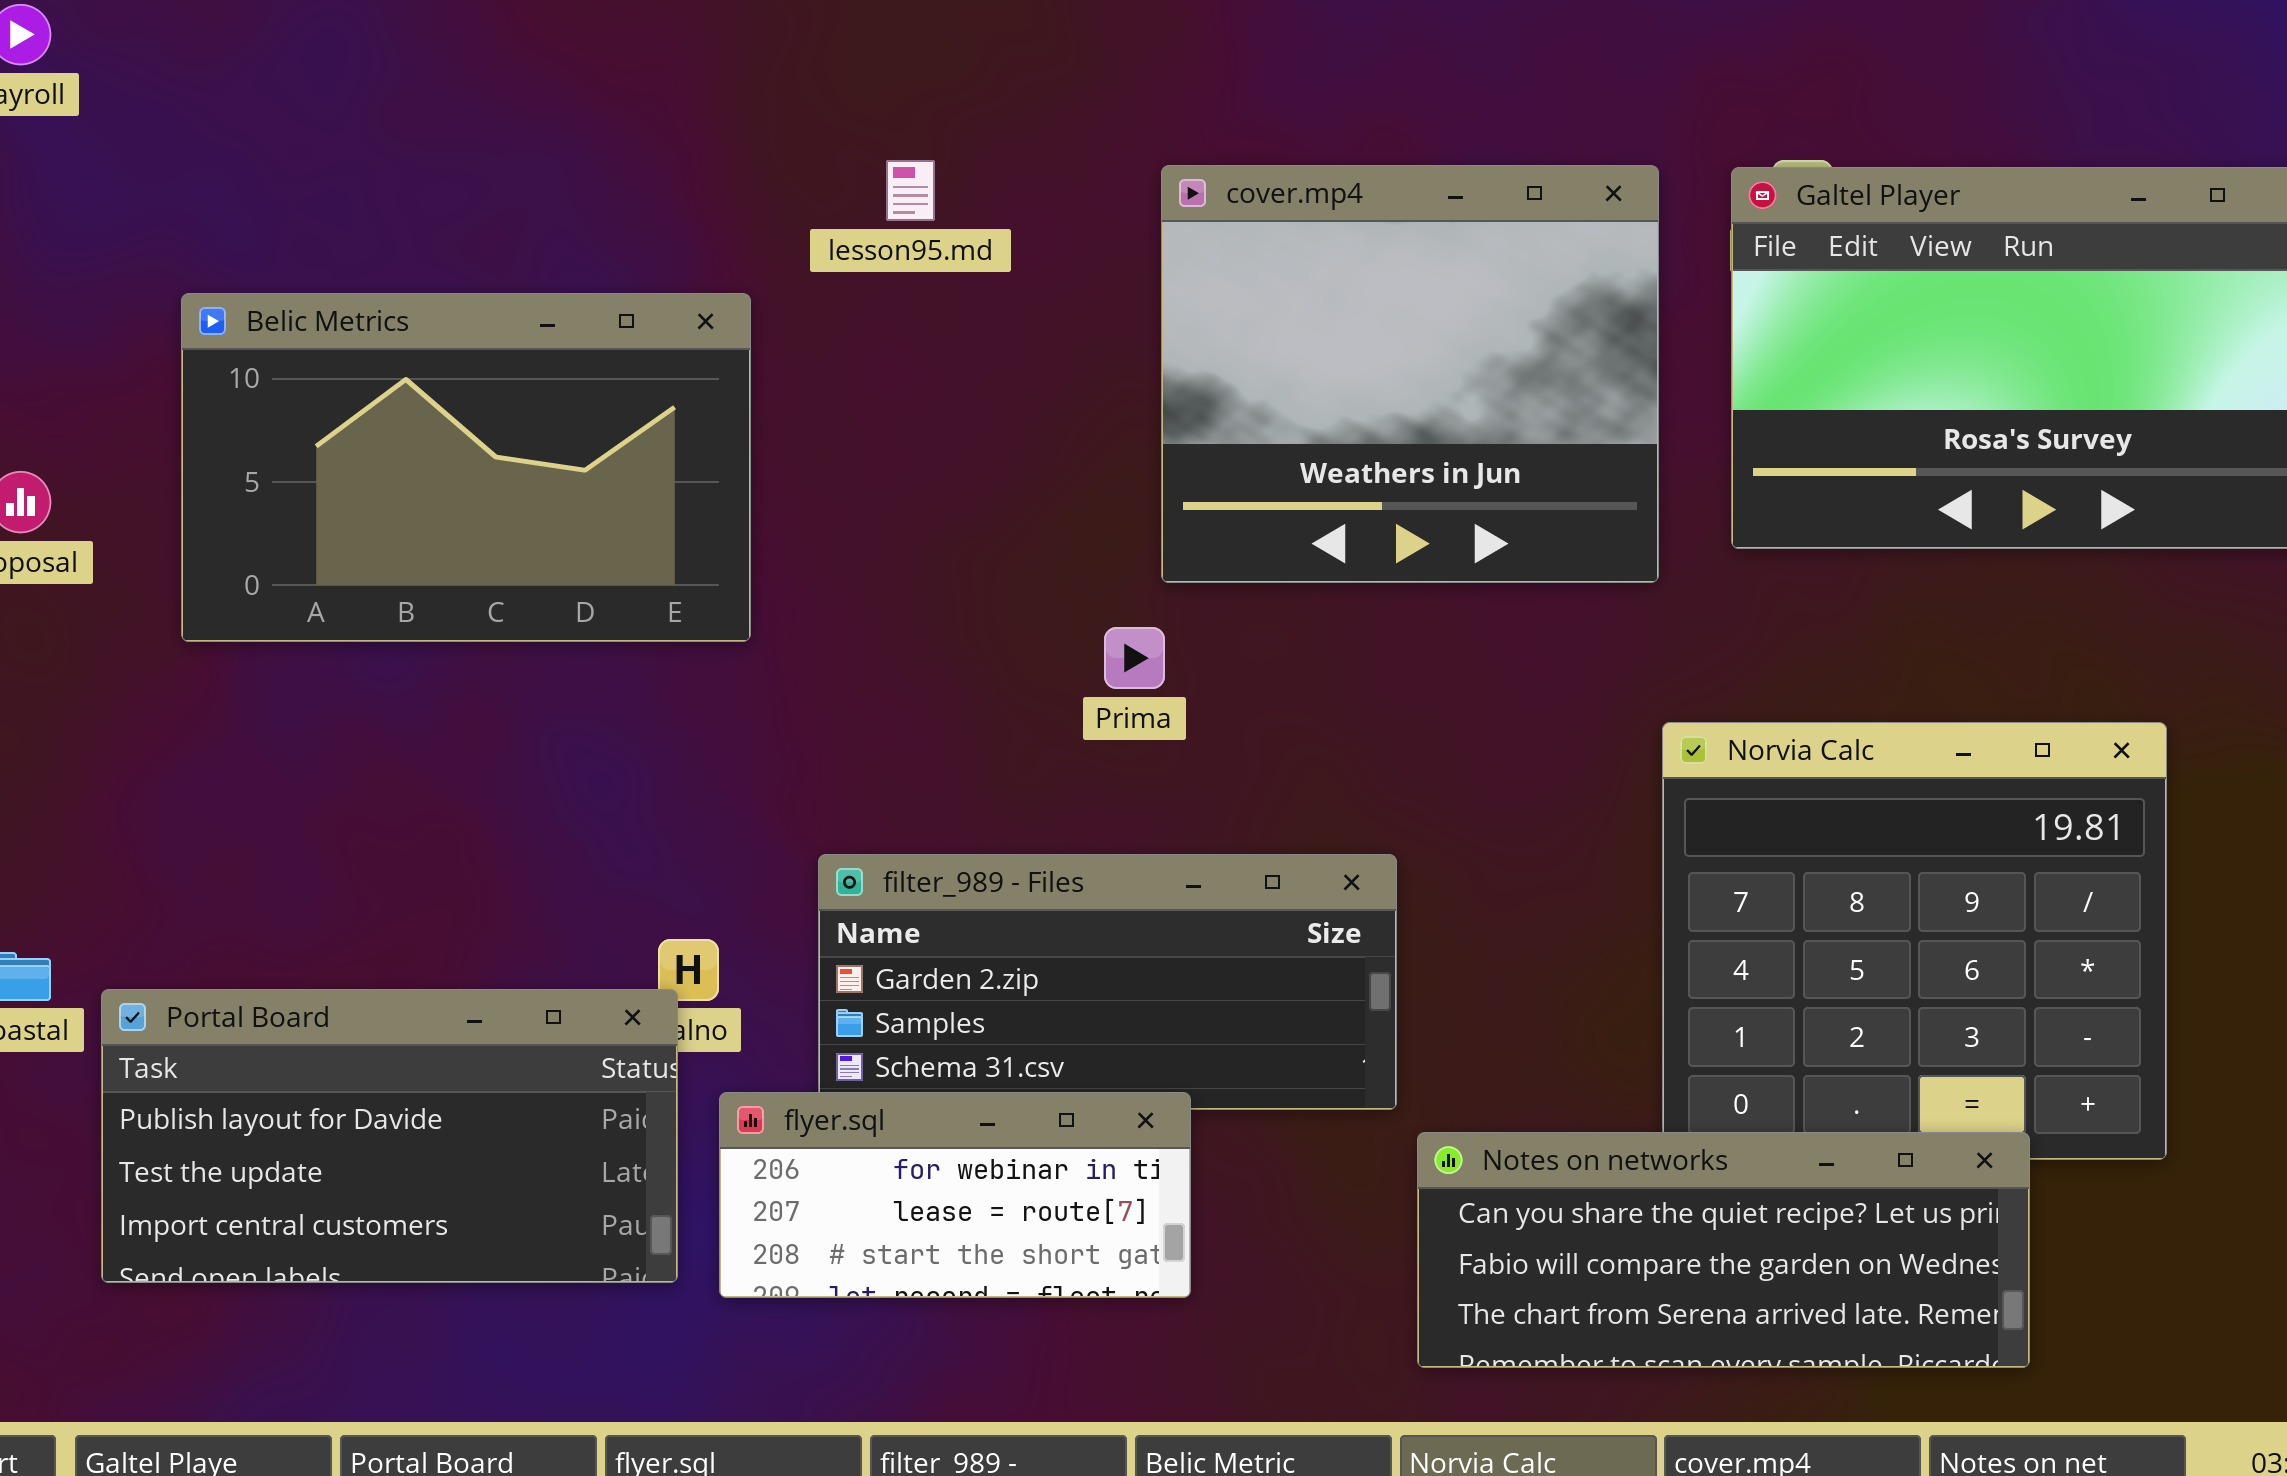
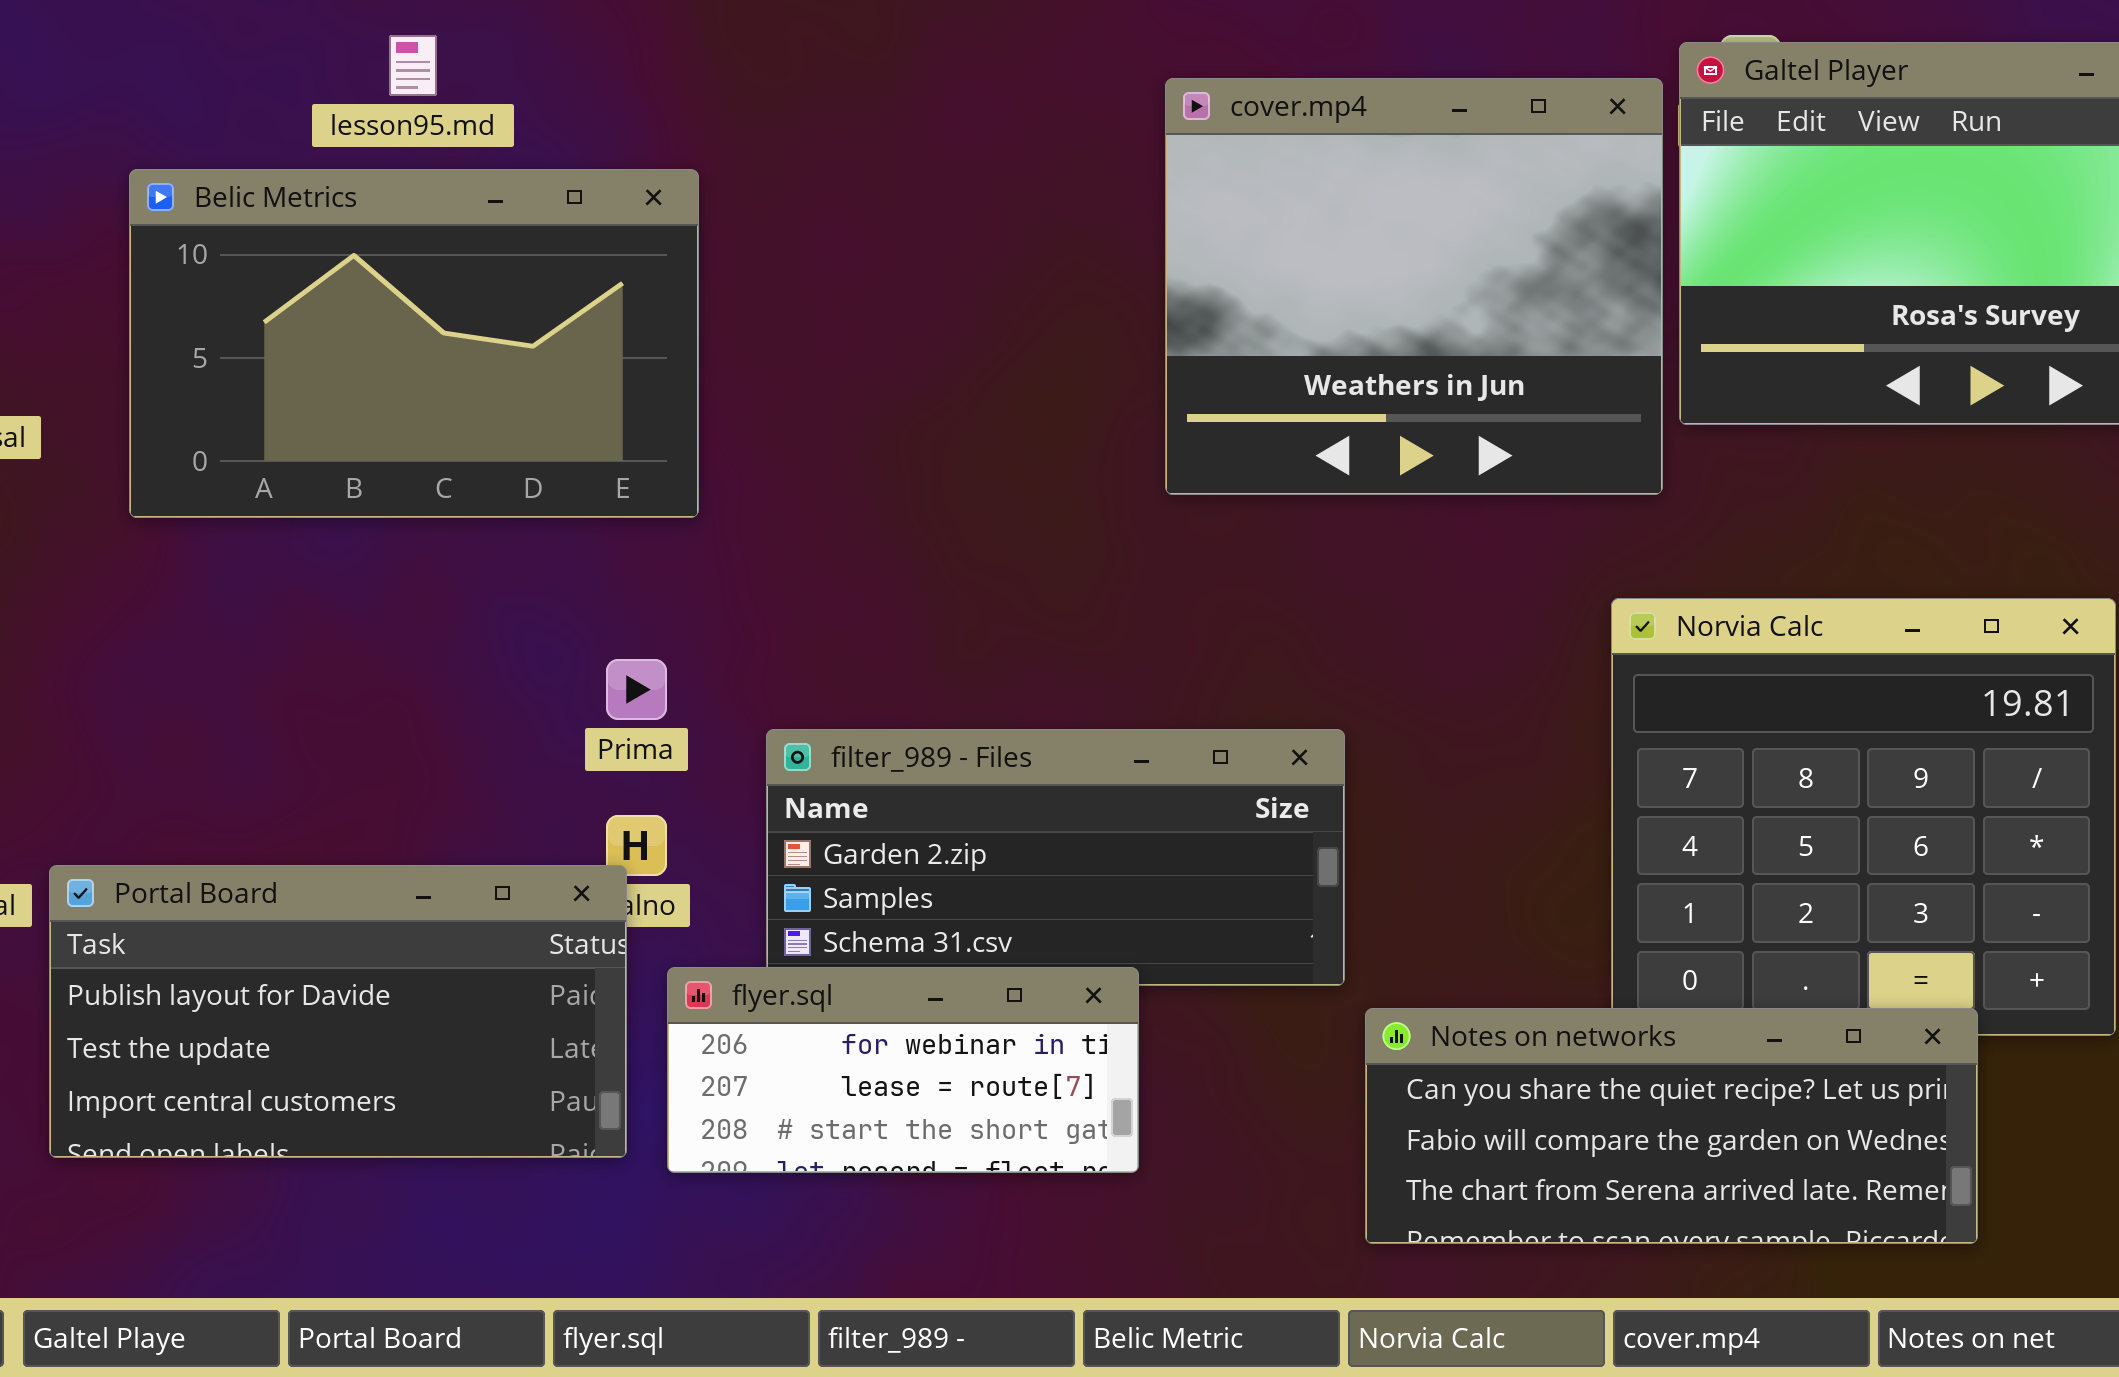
lesson95.md: [886,160,935,221] -> [389,35,437,96], moved
cover.mp4: [1161,165,1659,583] -> [1165,78,1663,495], moved
Prima: [1104,627,1165,689] -> [606,659,667,720], moved

